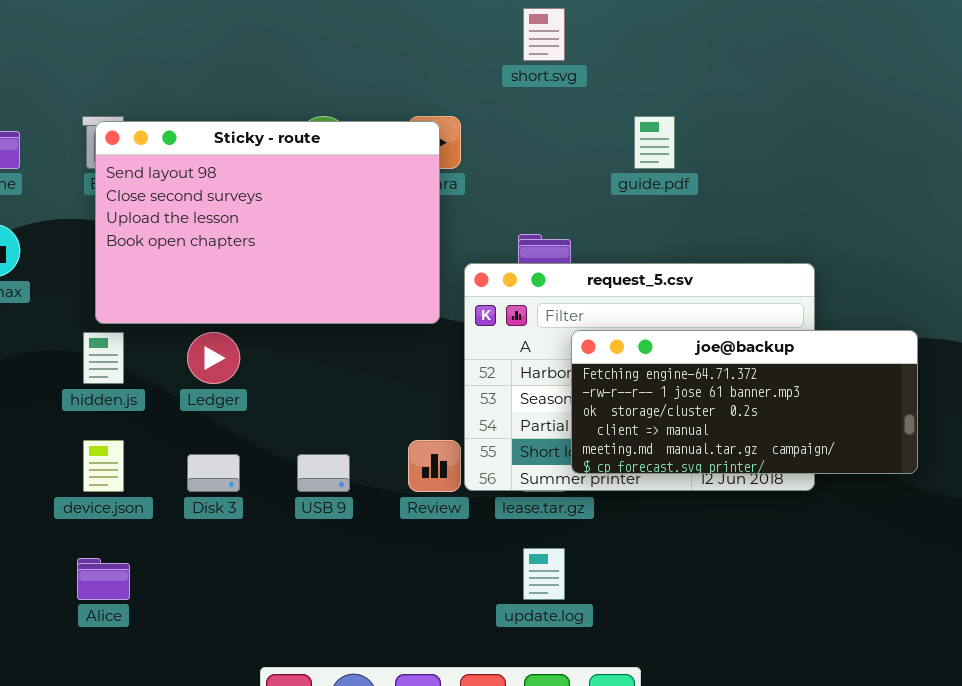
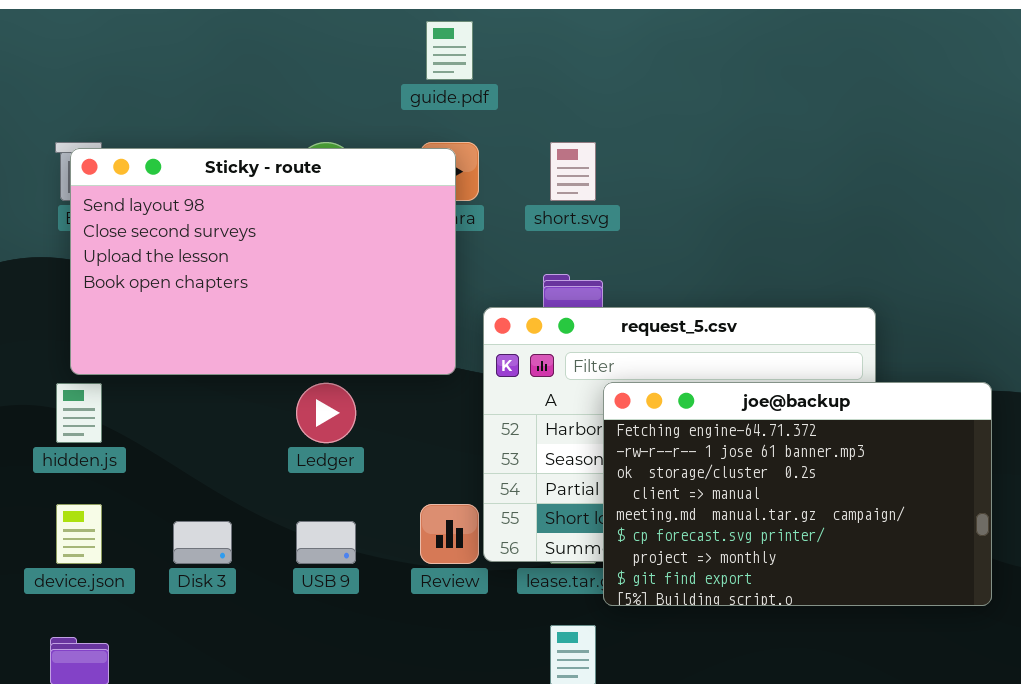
short.svg: [523,8,565,61] -> [550,142,596,201], moved
guide.pdf: [634,116,675,169] -> [426,21,473,80], moved
joe@backup: [571,330,918,474] -> [603,382,992,606], resized
Ledger: [187,332,240,384] -> [296,383,356,443], moved

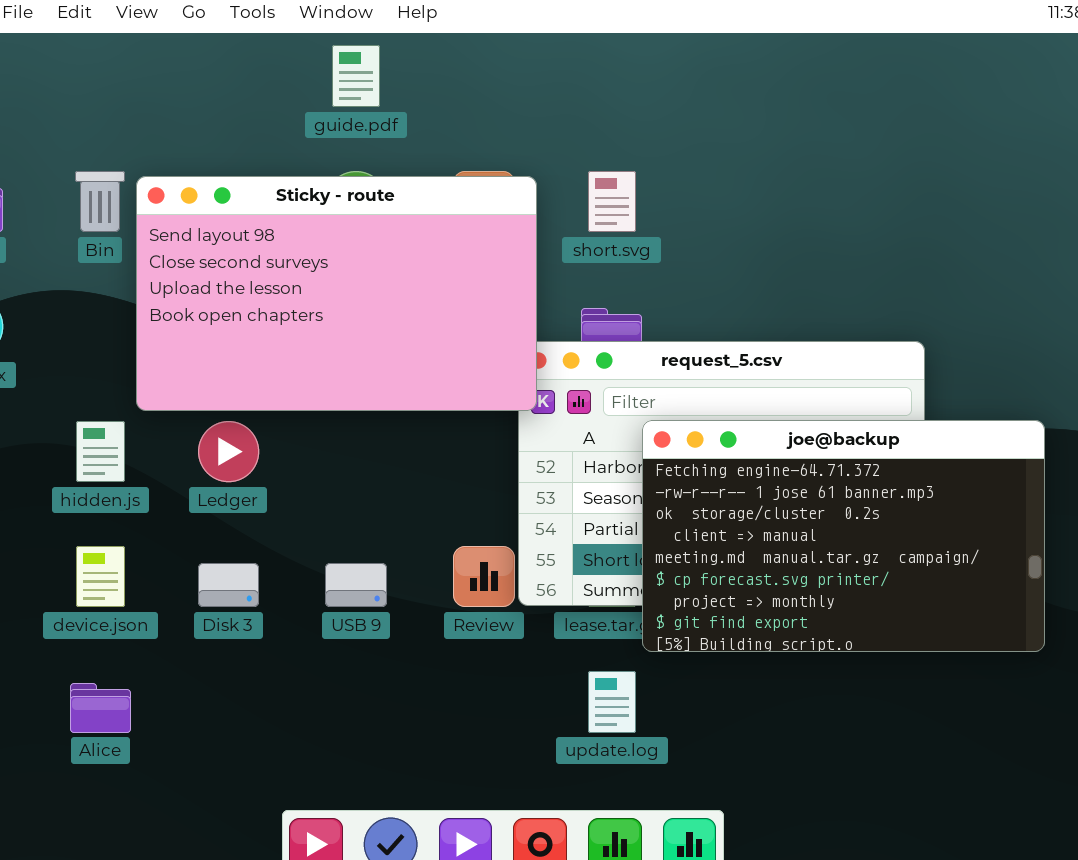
guide.pdf: [426,21,473,80] -> [332,45,380,107], moved
Sticky - route: [70,148,456,375] -> [136,176,537,411], moved
Ledger: [296,383,356,443] -> [198,421,259,482], moved

